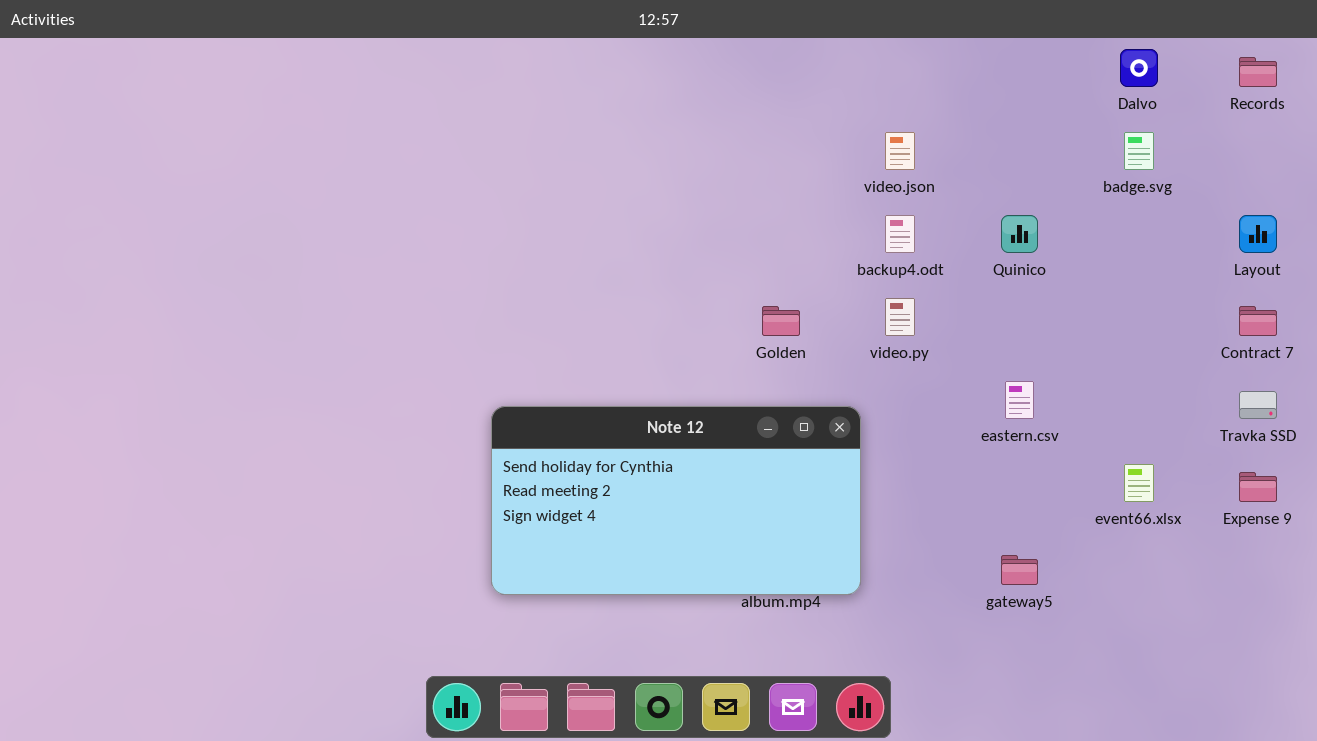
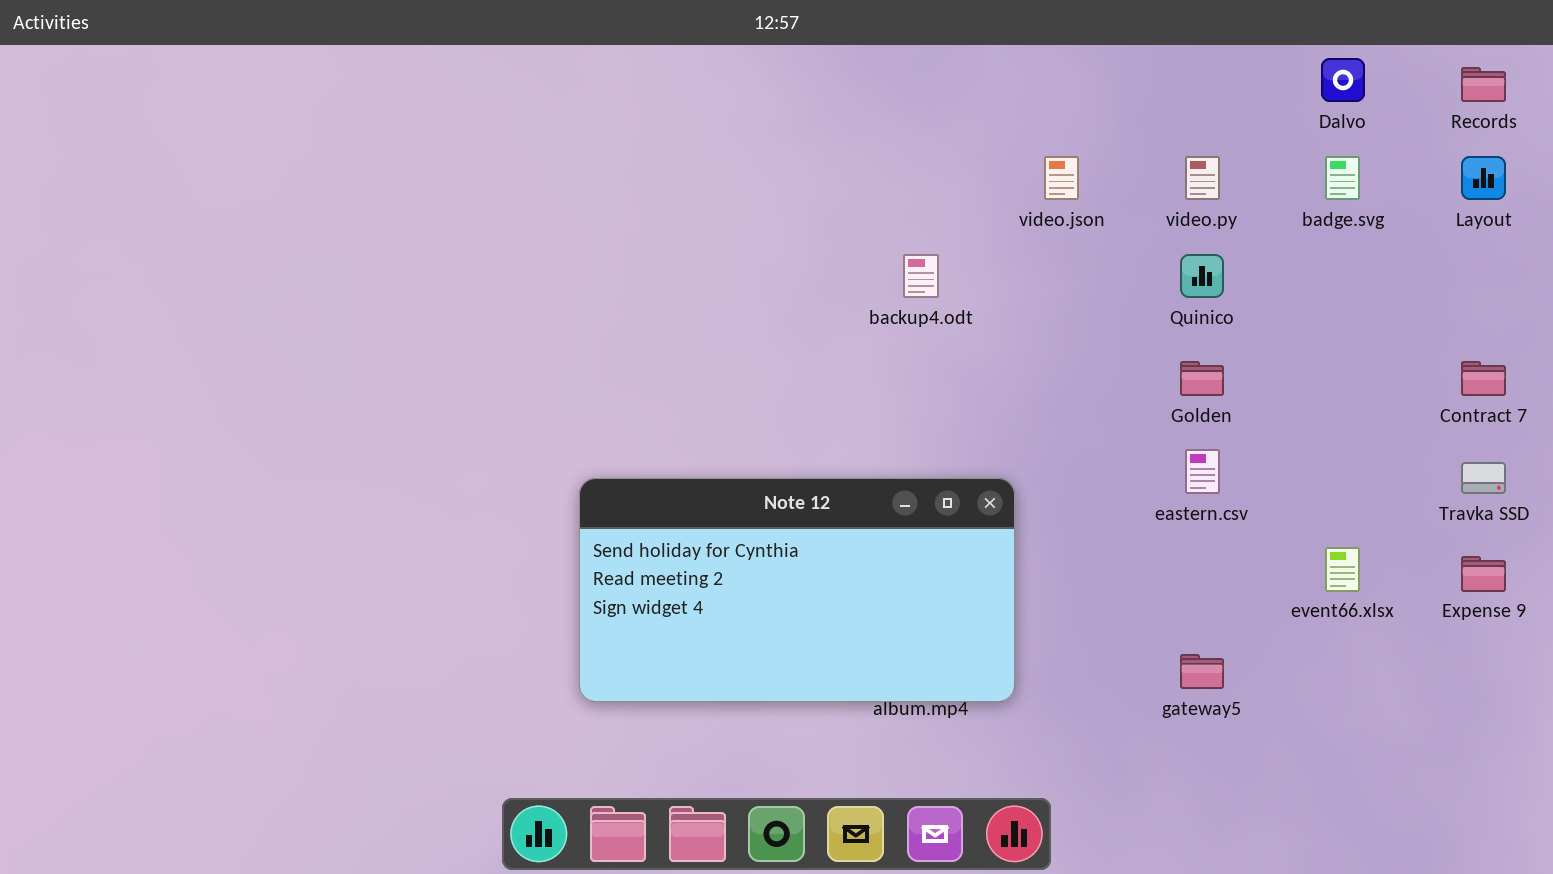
backup4.odt: [885,215,915,253] -> [903,254,939,298], moved
Layout: [1239,215,1277,253] -> [1461,156,1506,200], moved
video.py: [885,298,915,336] -> [1185,156,1220,200], moved
Golden: [762,306,800,336] -> [1180,361,1224,396], moved

